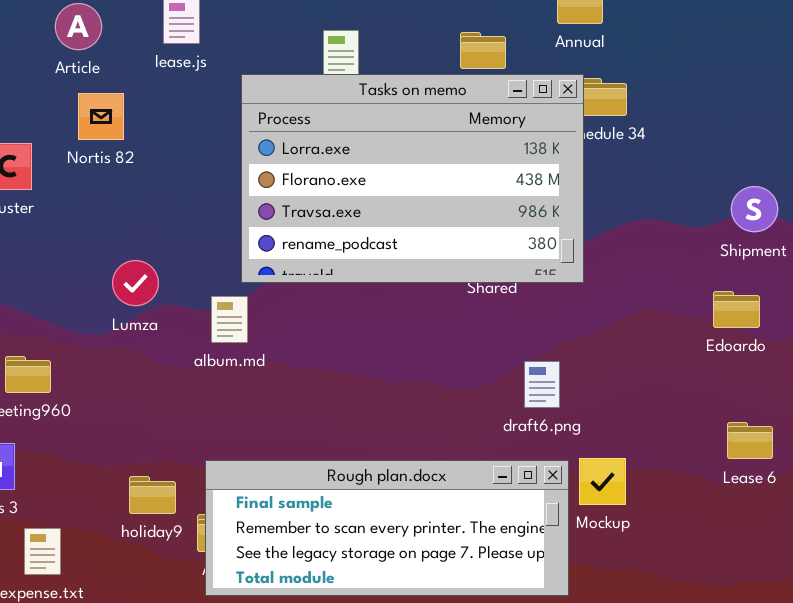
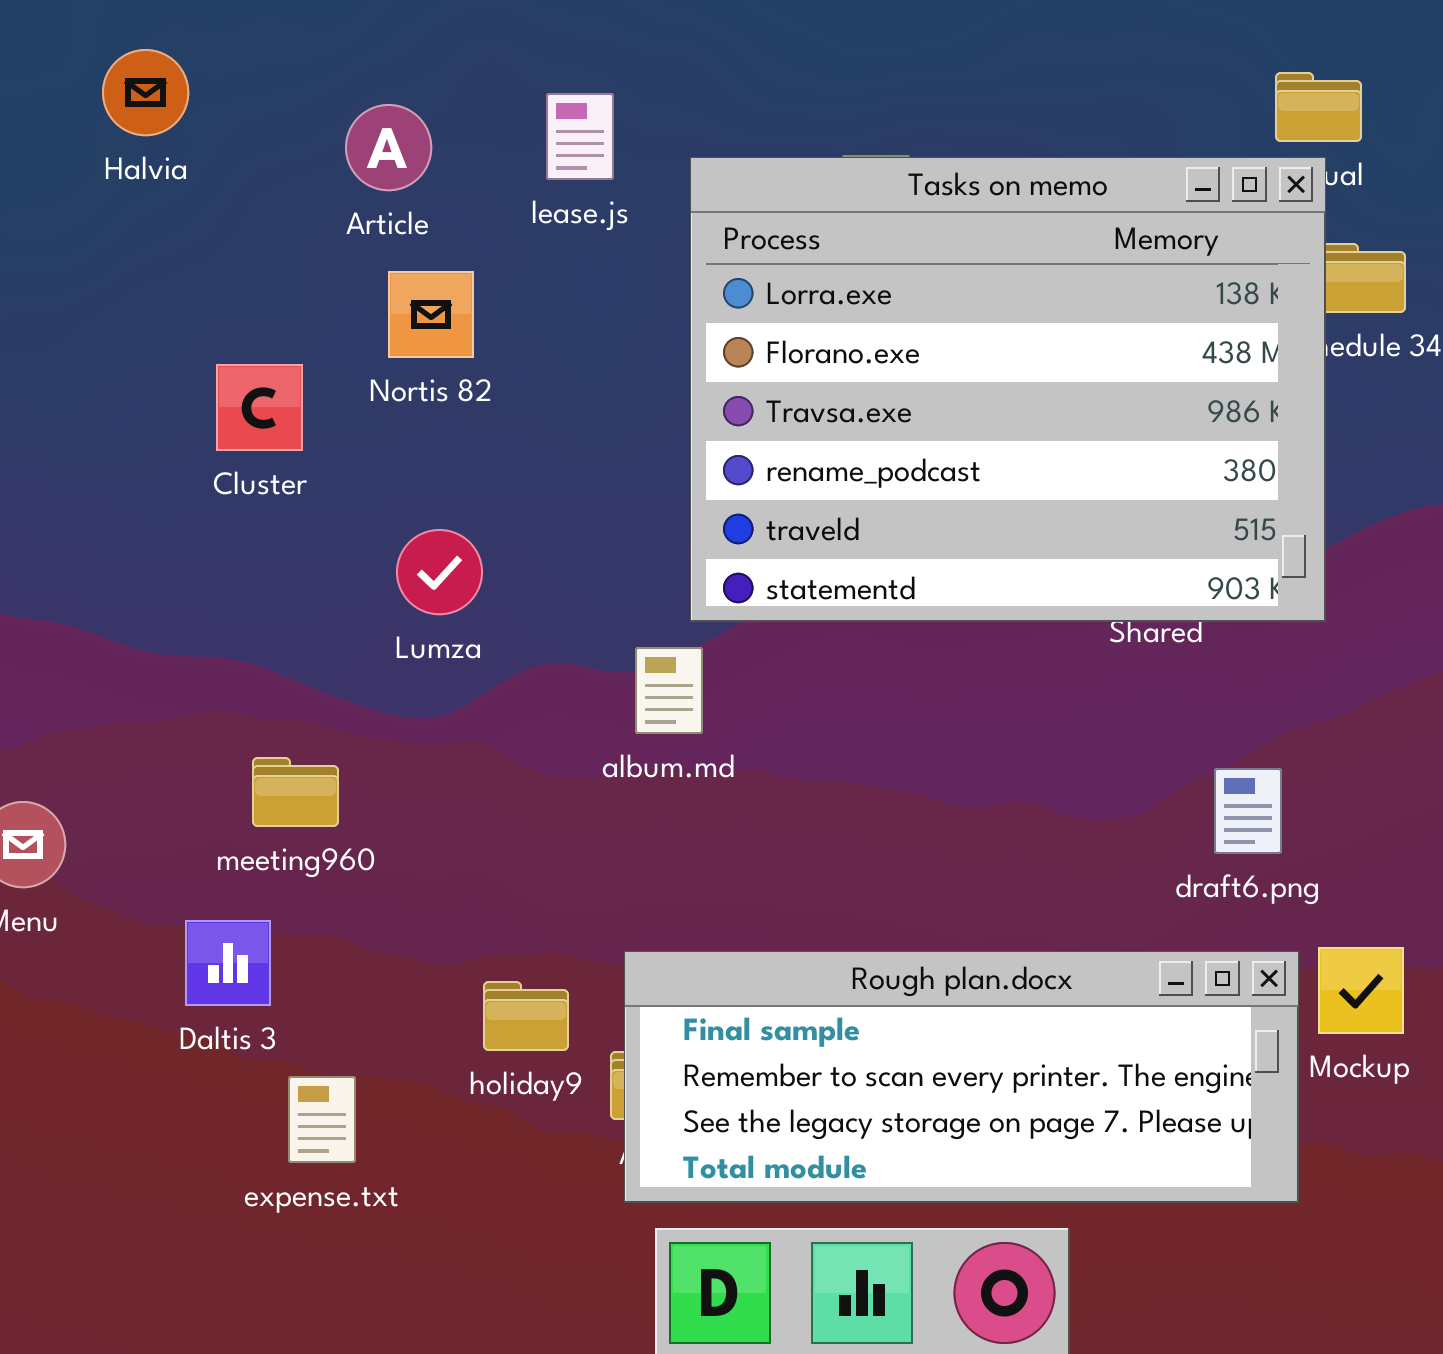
Tasks on memo: [241,74,584,283] -> [690,157,1326,622], resized
Lumza: [112,260,159,306] -> [396,529,483,615], moved

